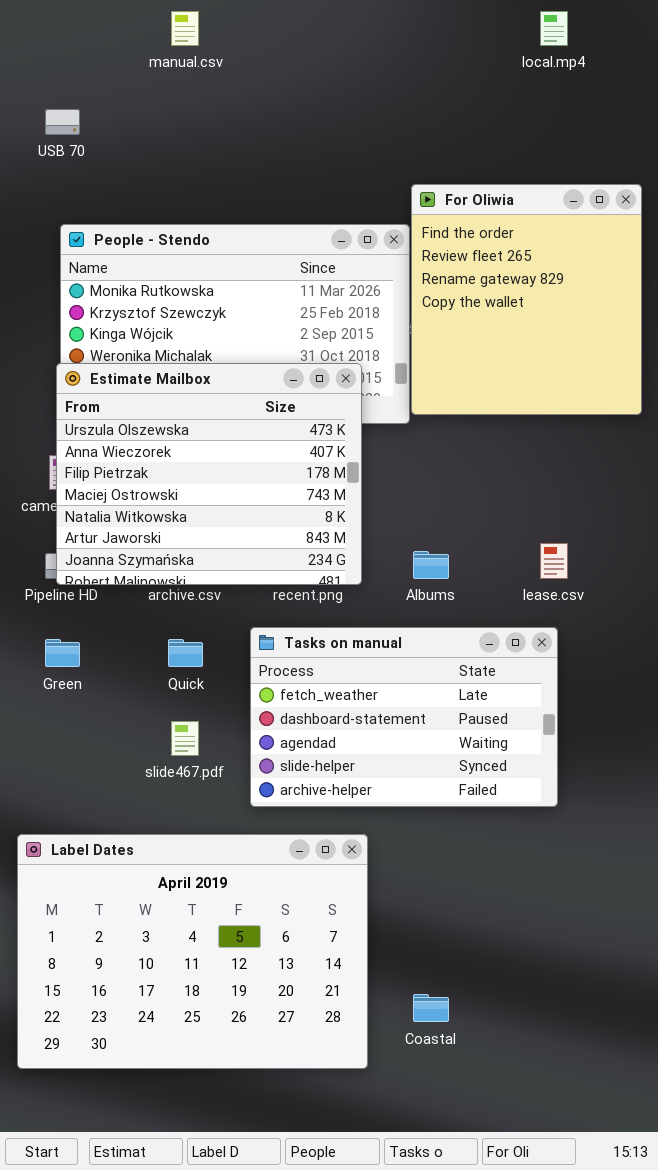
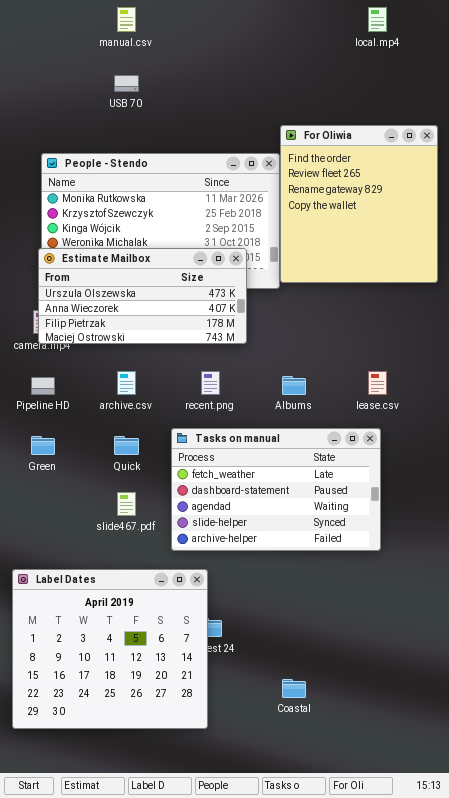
USB 70: [45,109,80,135] -> [114,75,139,92], moved
Estimate Mailbox: [56,363,362,585] -> [38,248,247,344], resized
Label Dates: [17,834,368,1069] -> [12,569,208,729], resized

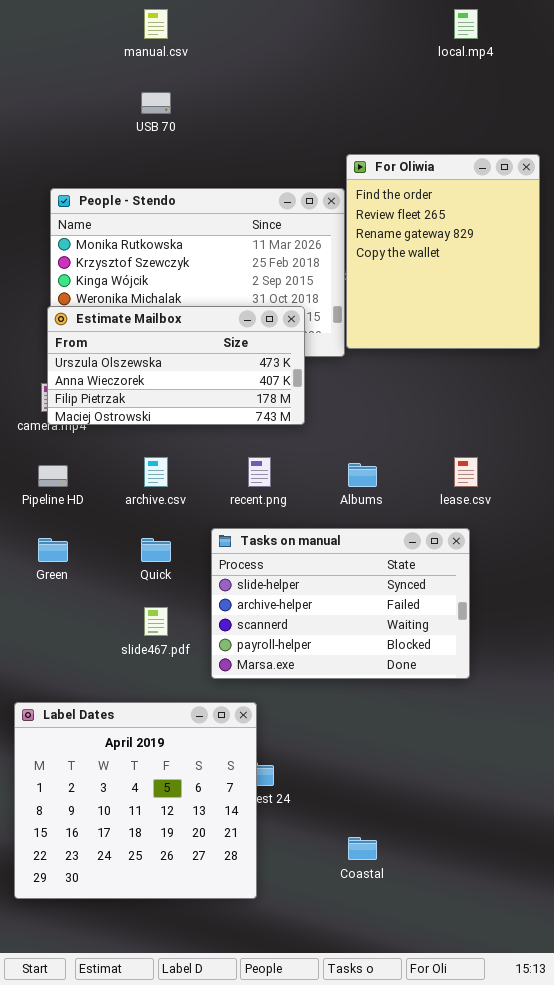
Tasks on manual: [171,428,381,551] -> [211,528,470,679], scrolled down 3 rows

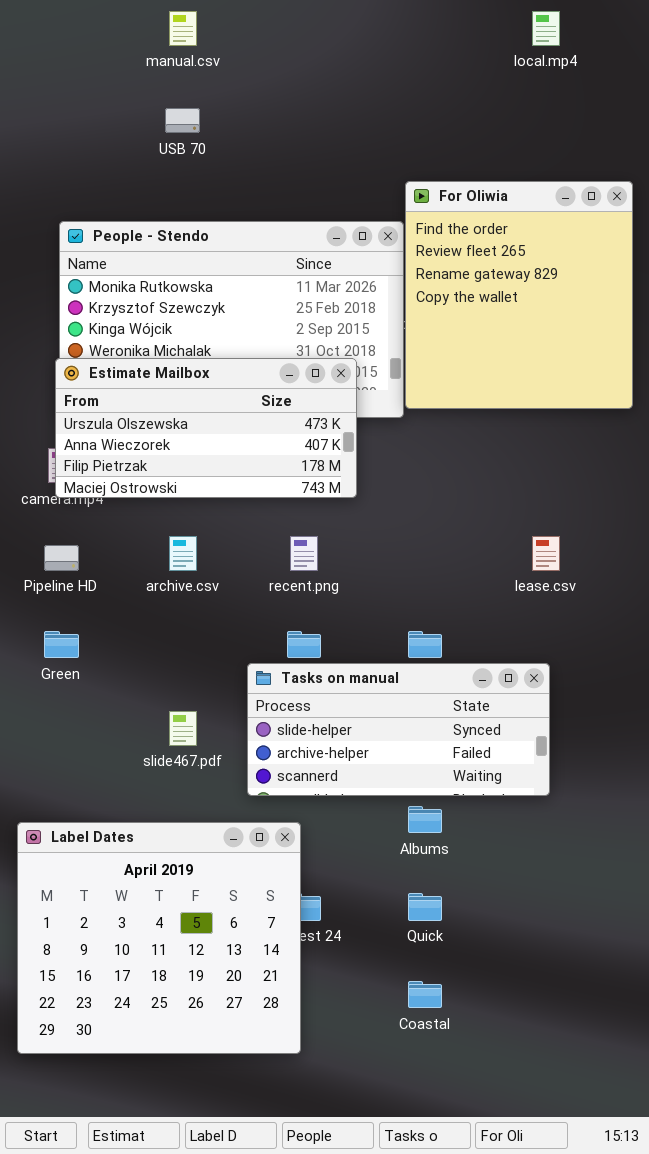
Albums: [348,463,377,487] -> [408,806,442,833], moved
Tasks on manual: [211,528,470,679] -> [247,663,550,796], resized
Quick: [141,538,171,562] -> [408,893,442,921], moved

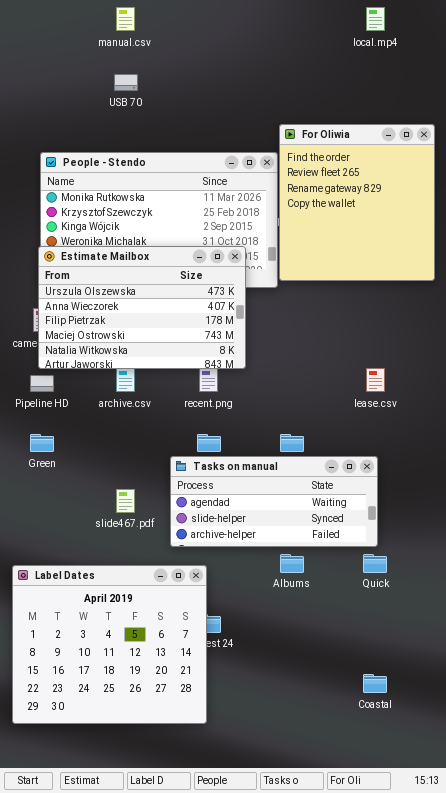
Estimate Mailbox: [55,358,357,498] -> [38,246,246,369], resized
Tasks on manual: [247,663,550,796] -> [170,456,378,547], scrolled up 1 row
Quick: [408,893,442,921] -> [363,554,387,573], moved
Coastal: [408,981,442,1008] -> [363,674,387,693], moved

